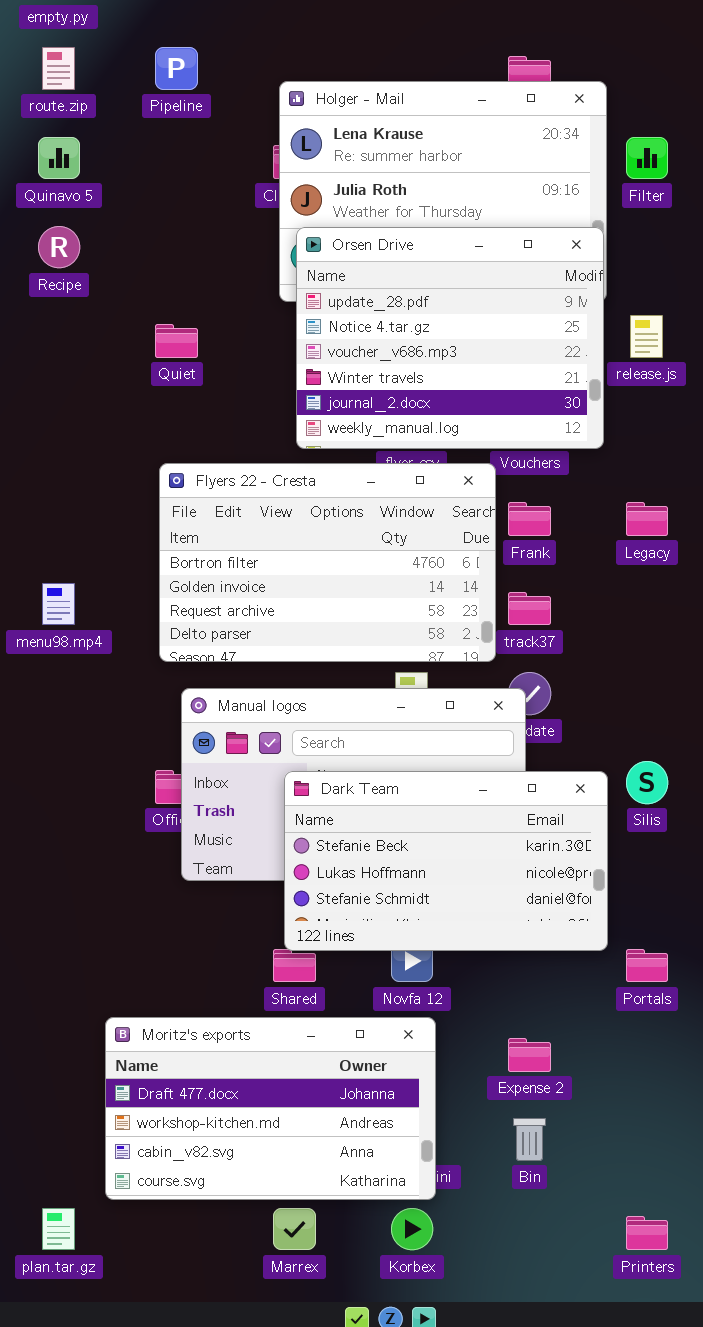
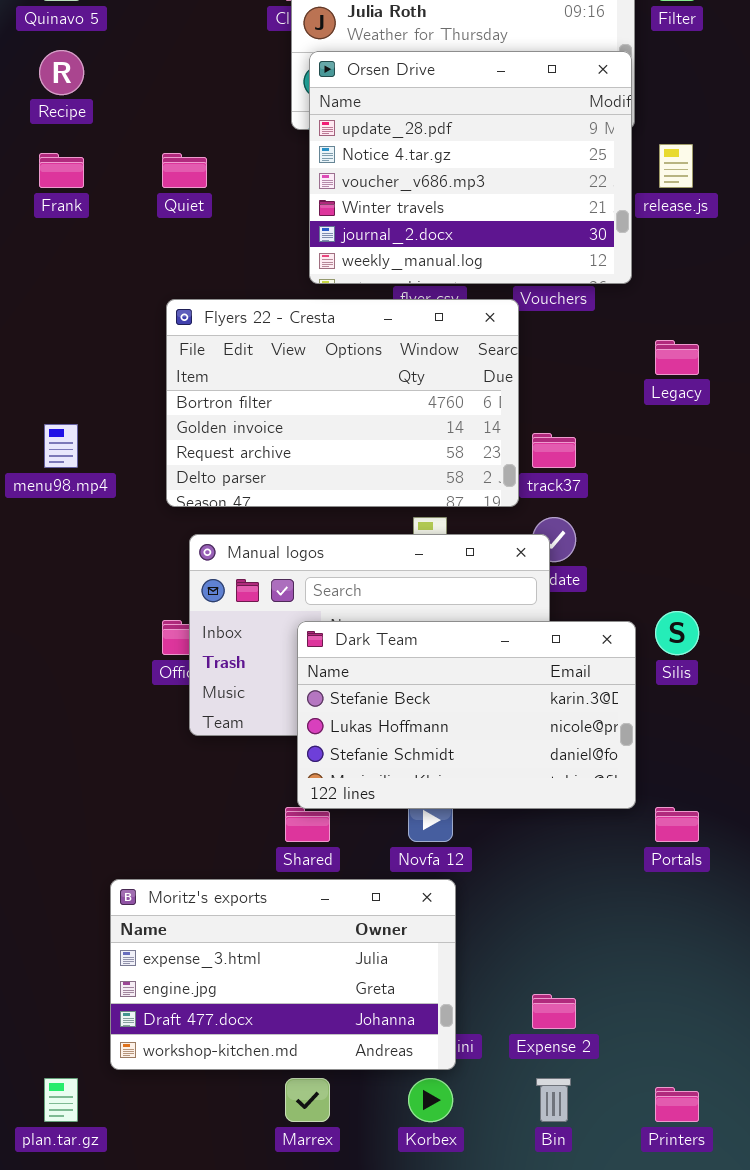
Frank: [508,502,551,536] -> [39,153,84,188], moved
Moritz's exports: [105,1017,436,1200] -> [110,879,456,1070], scrolled up 2 rows
Expense 2: [508,1038,551,1072] -> [532,994,576,1029], moved
Bin: [513,1118,546,1161] -> [536,1078,571,1122], moved

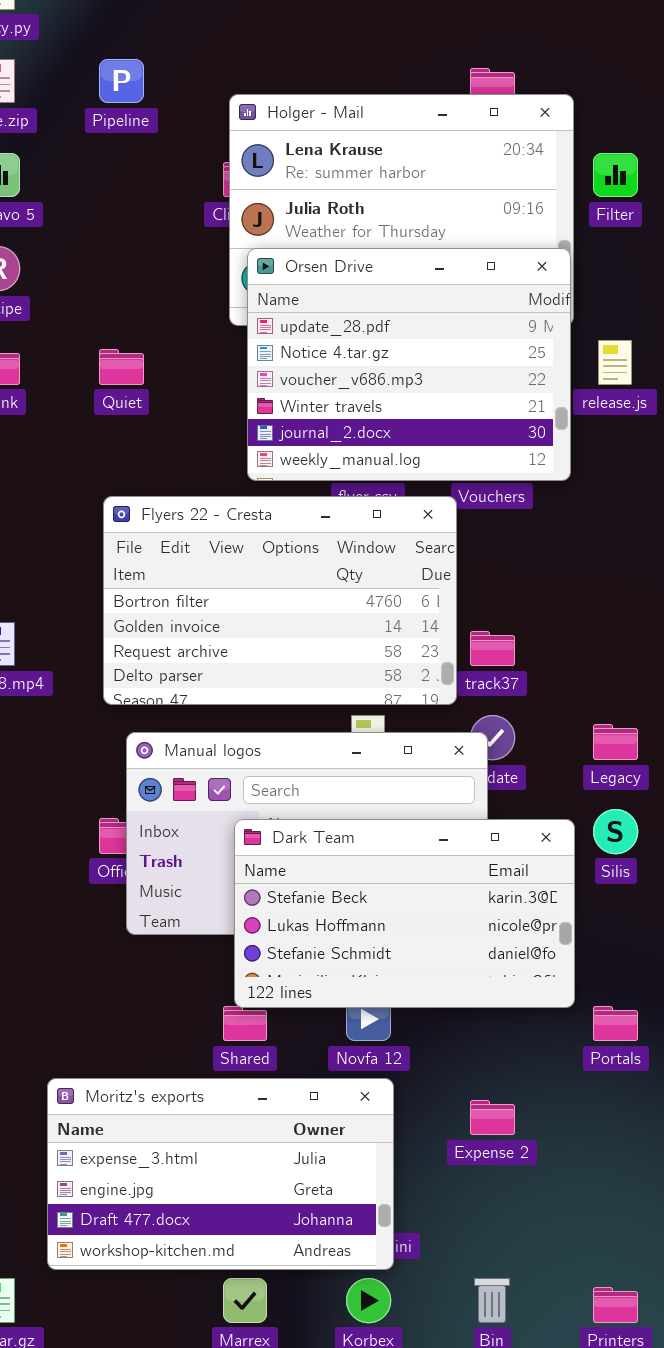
Legacy: [655,340,699,375] -> [593,724,638,760], moved
Expense 2: [532,994,576,1029] -> [470,1100,515,1135], moved

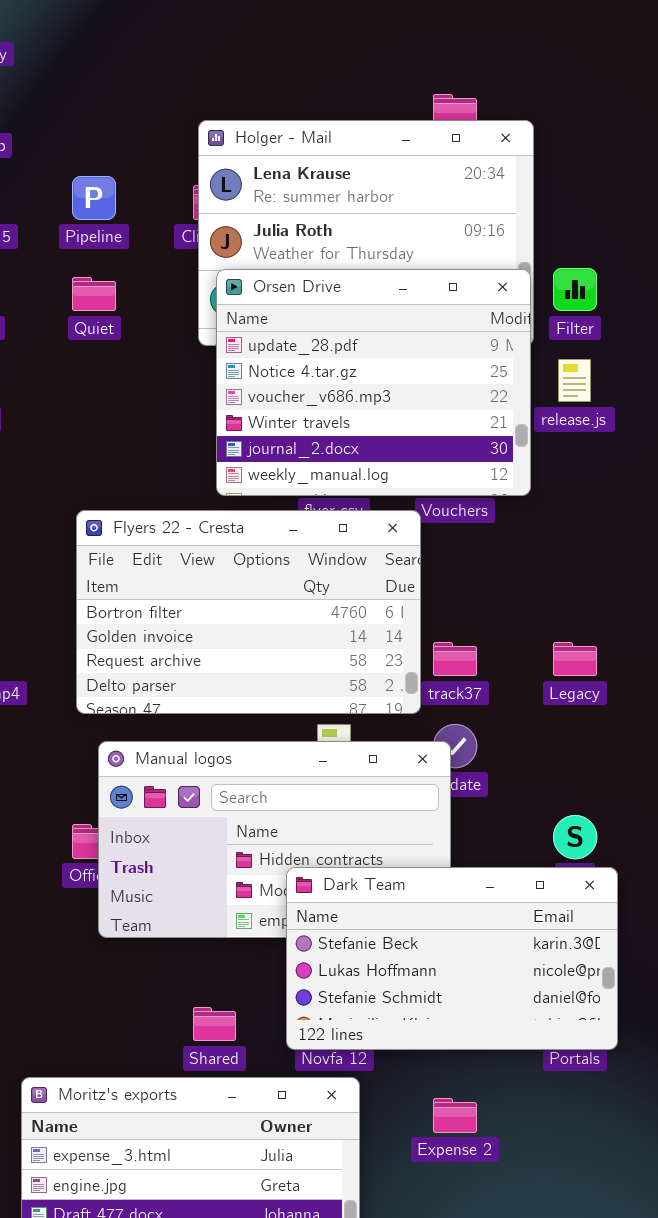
Pipeline: [99,59,144,103] -> [72,176,116,220], moved
Filter: [593,153,638,197] -> [553,268,597,311], moved
Quiet: [99,349,144,385] -> [72,277,116,311], moved
Legacy: [593,724,638,760] -> [553,642,597,676], moved
Dark Team: [234,819,575,1008] -> [286,867,618,1050], moved

